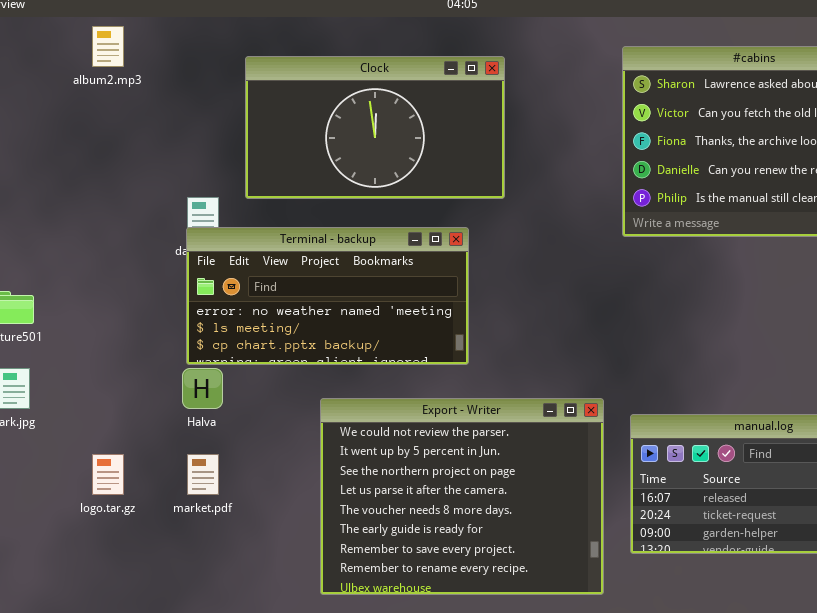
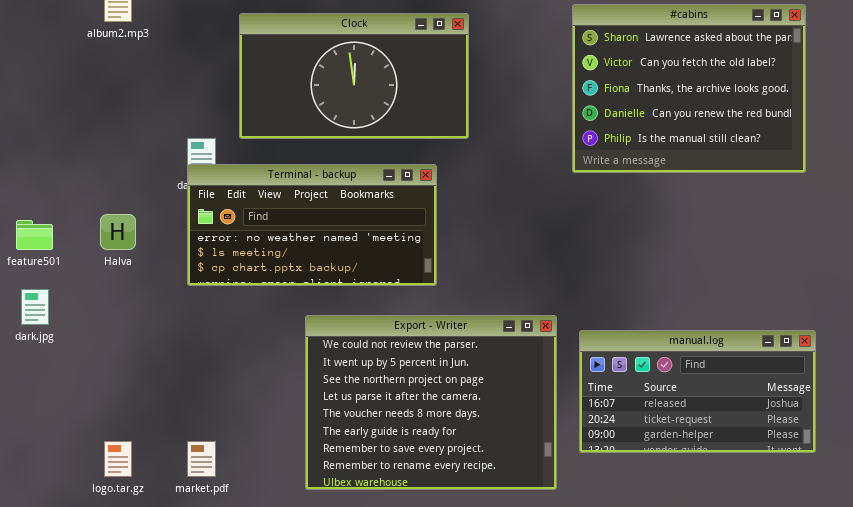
Halva: [182,368,223,409] -> [100,214,136,250], moved
logo.tar.gz: [92,454,124,495] -> [104,441,132,477], moved
market.pdf: [187,454,219,495] -> [187,441,216,477], moved

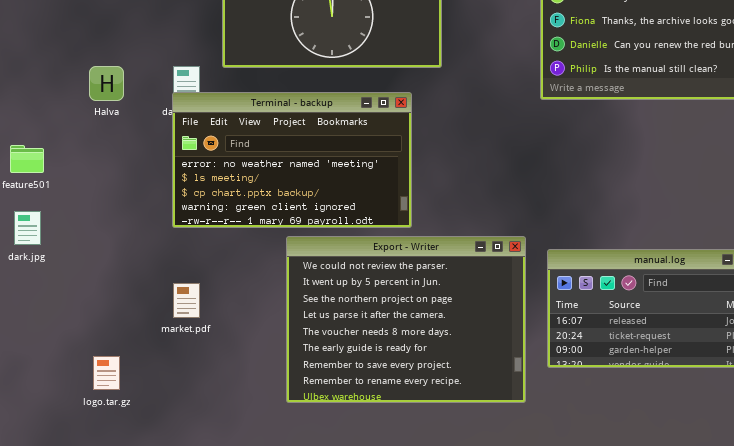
Terminal - backup: [187,164,437,286] -> [172,92,412,228], resized
Halva: [100,214,136,250] -> [89,66,124,101], moved
market.pdf: [187,441,216,477] -> [173,283,200,318], moved

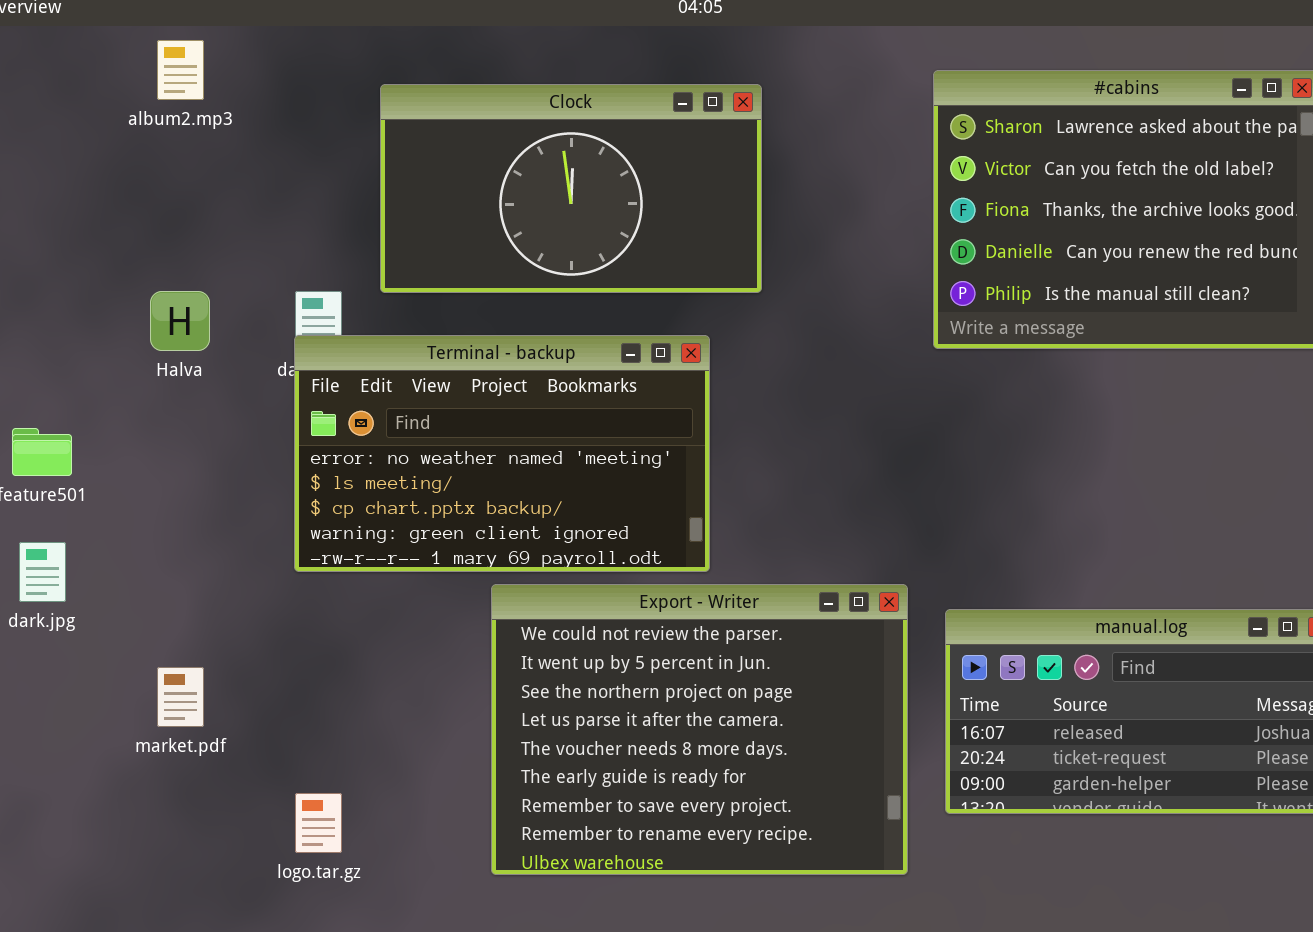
market.pdf: [173,283,200,318] -> [157,667,204,727], moved
logo.tar.gz: [93,356,120,390] -> [295,793,342,853], moved

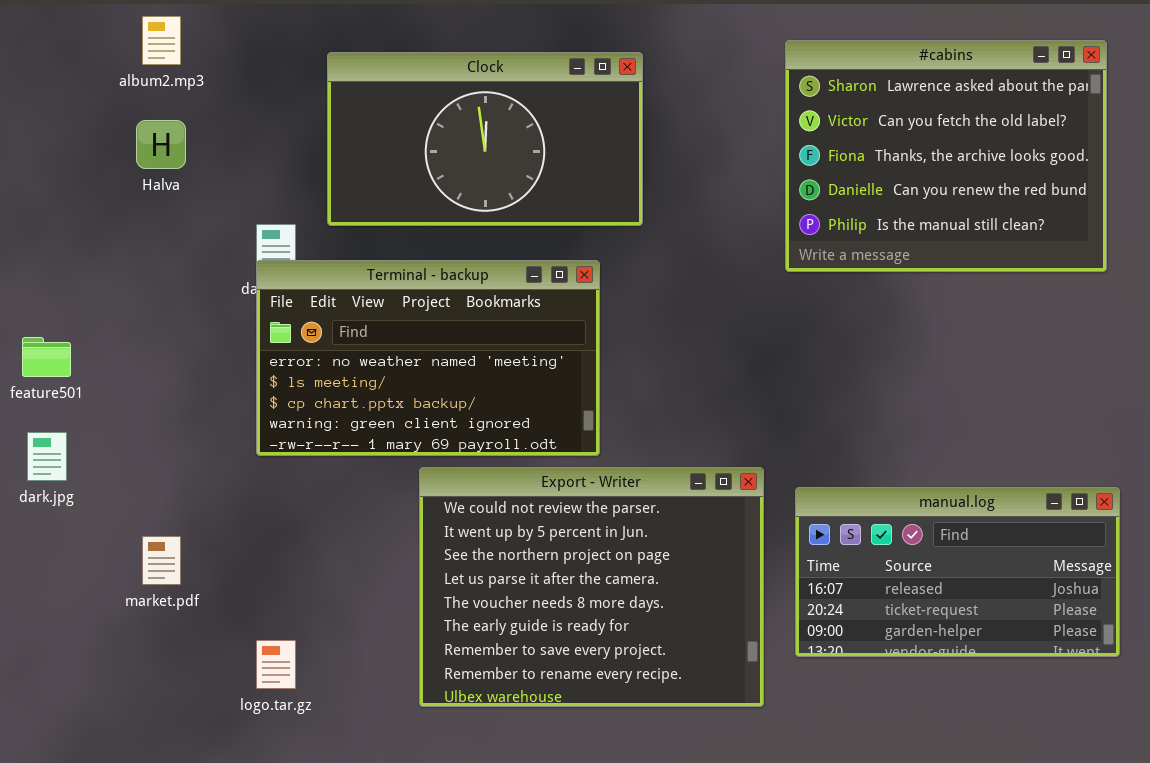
Halva: [150,291,210,351] -> [136,120,186,169], moved

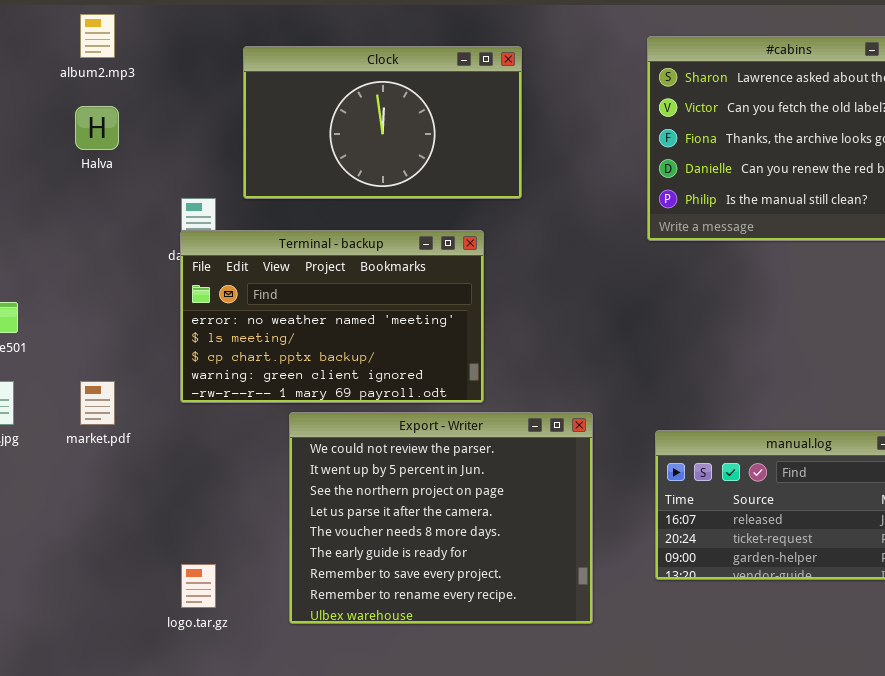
Export - Writer: [419,467,764,707] -> [289,412,593,624], moved
market.pdf: [142,536,181,585] -> [80,381,115,425], moved

